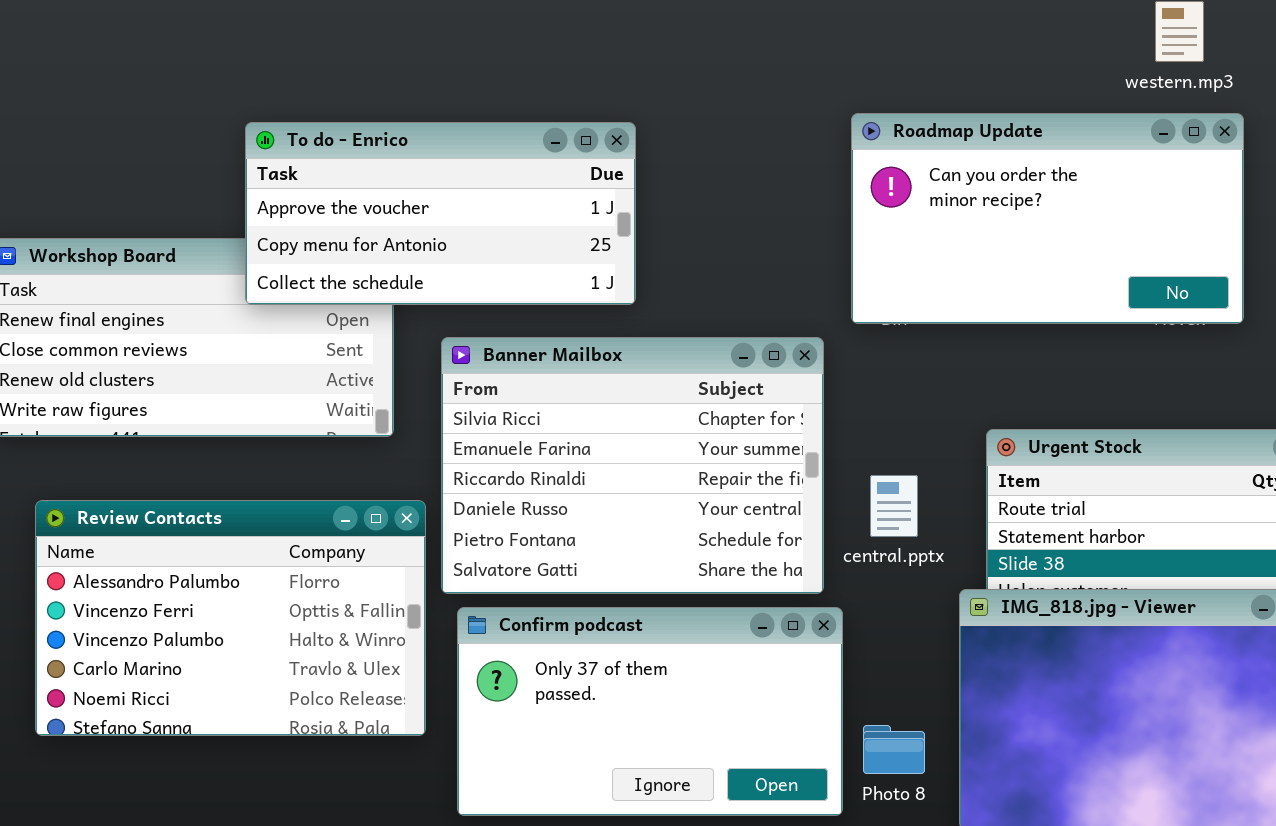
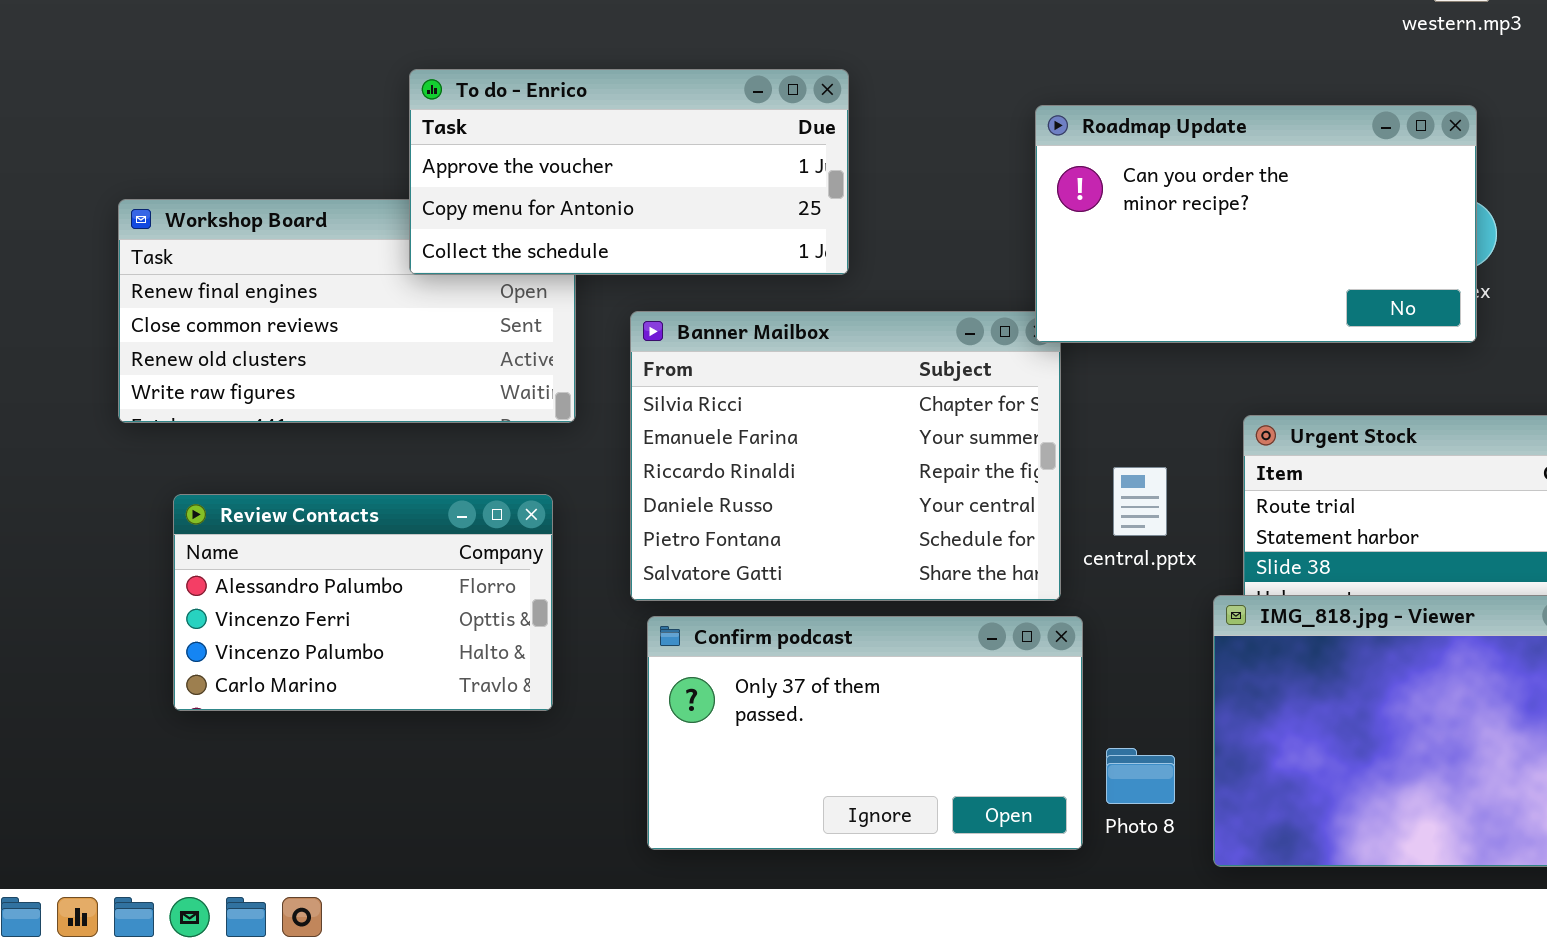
Roadmap Update: [851,113,1244,324] -> [1035,105,1477,343], moved
Review Contacts: [35,500,426,736] -> [173,494,553,711], resized

